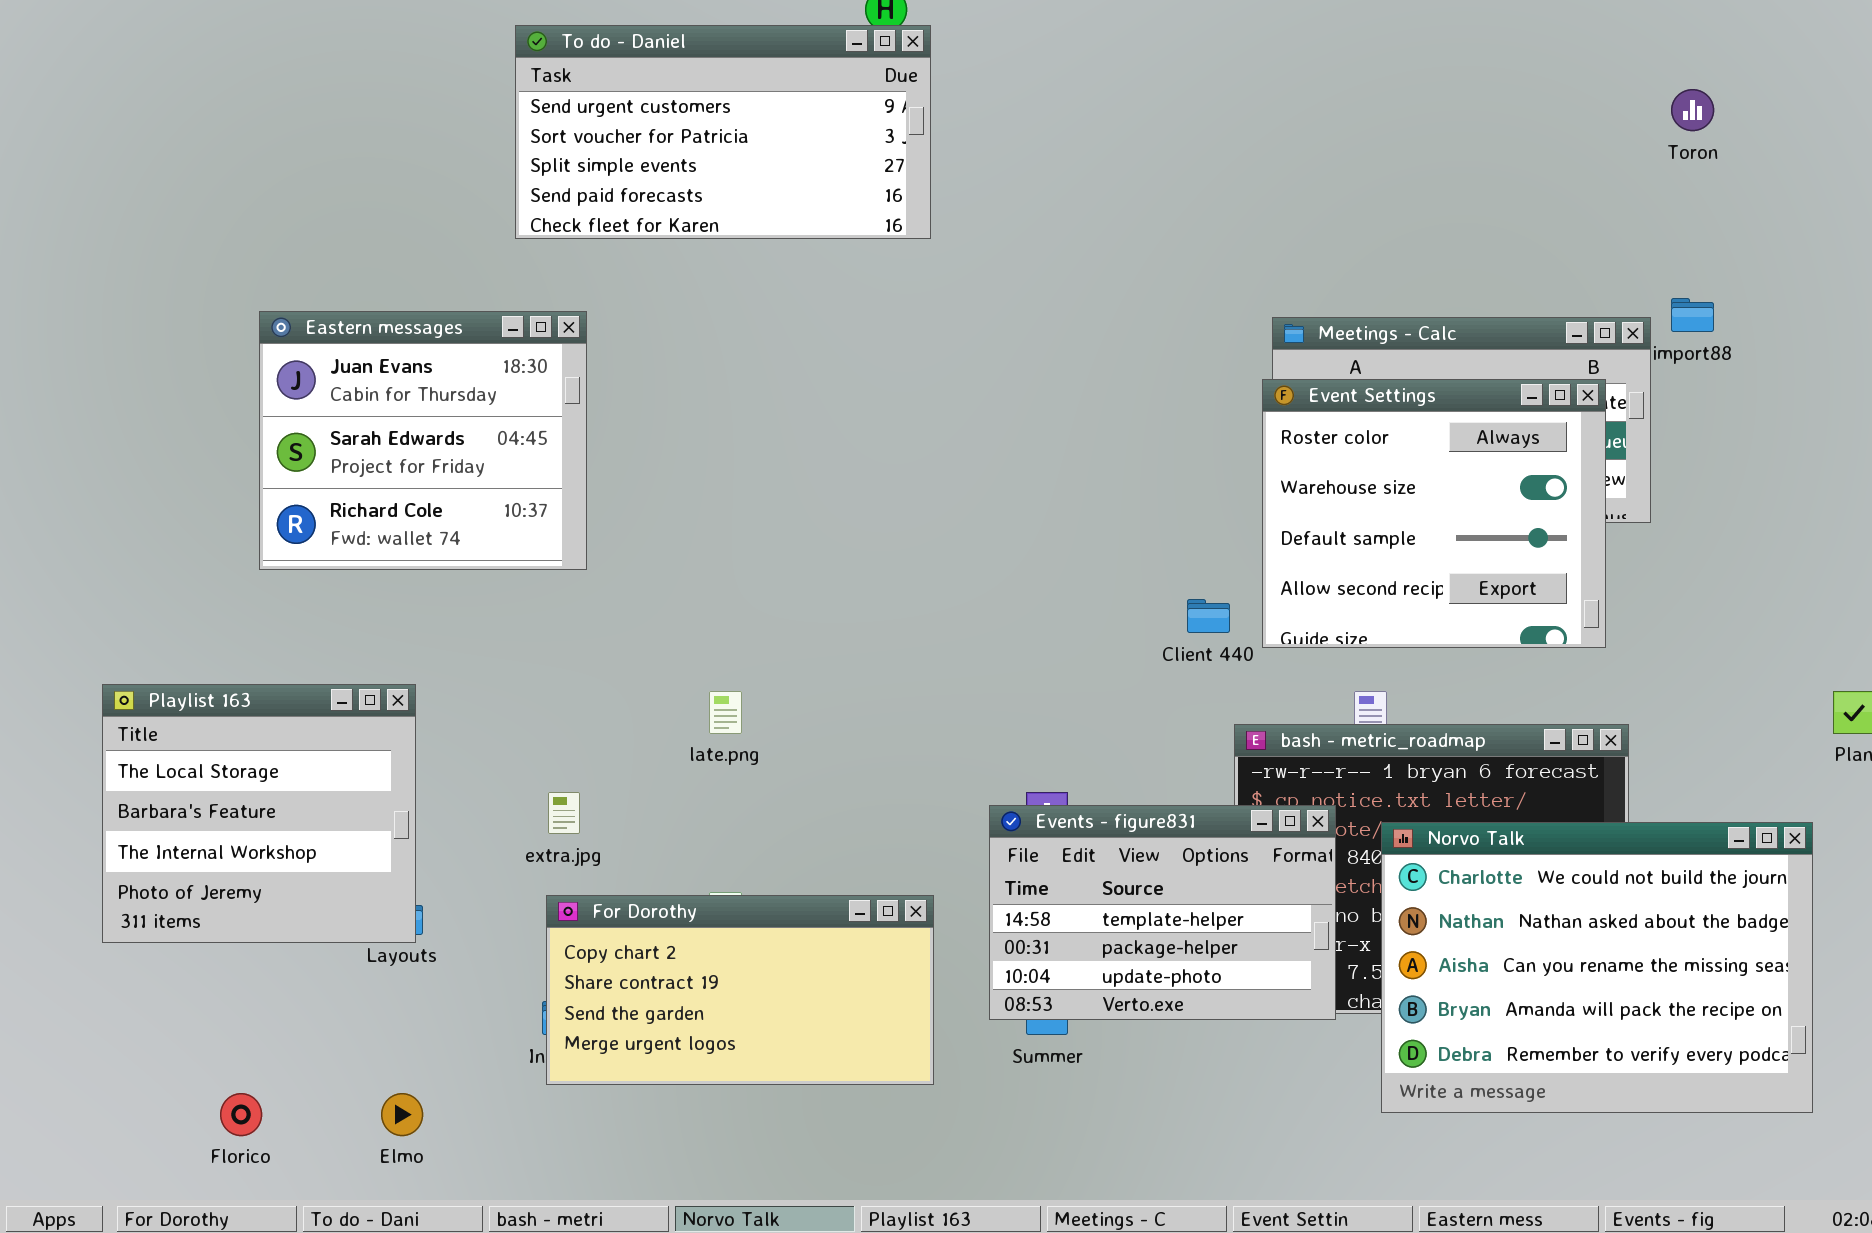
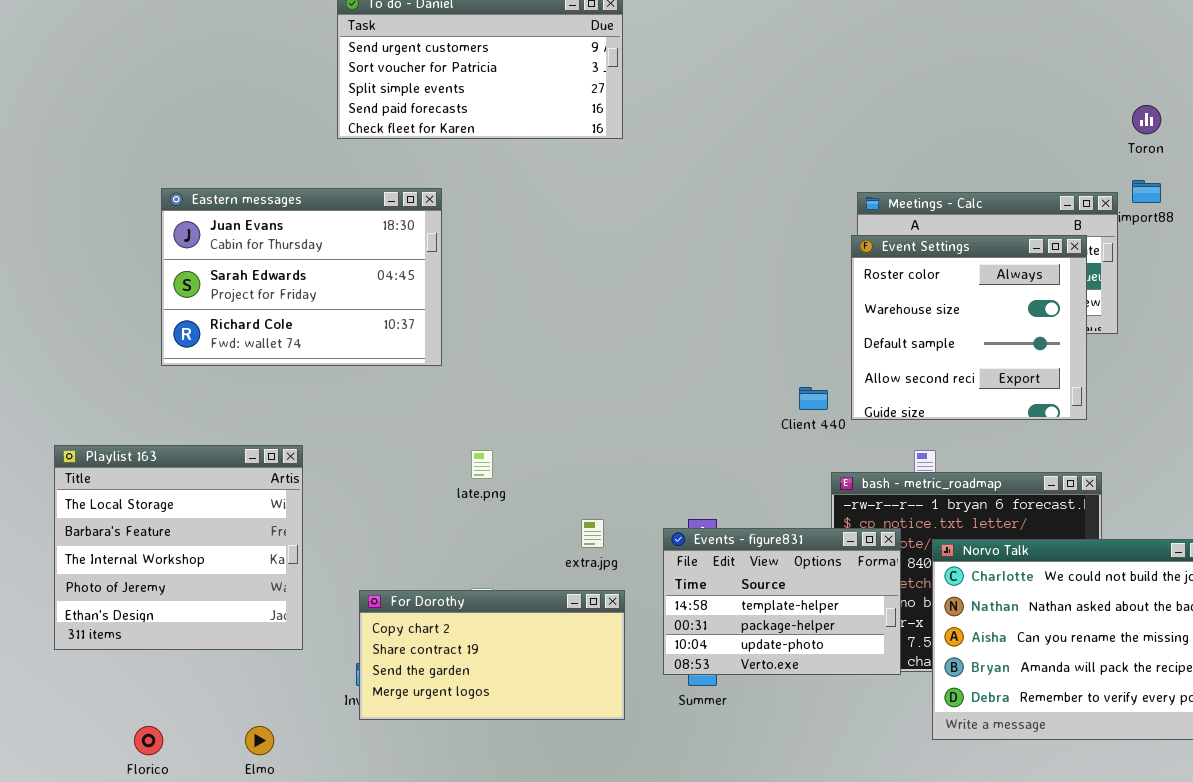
Toron: [1671,89,1714,131] -> [1132,105,1161,134], moved
Eastern messages: [259,311,587,570] -> [161,188,442,366], resized
Playlist 163: [102,684,416,943] -> [54,445,303,650], resized
extra.jpg: [548,792,580,834] -> [581,519,604,548], moved

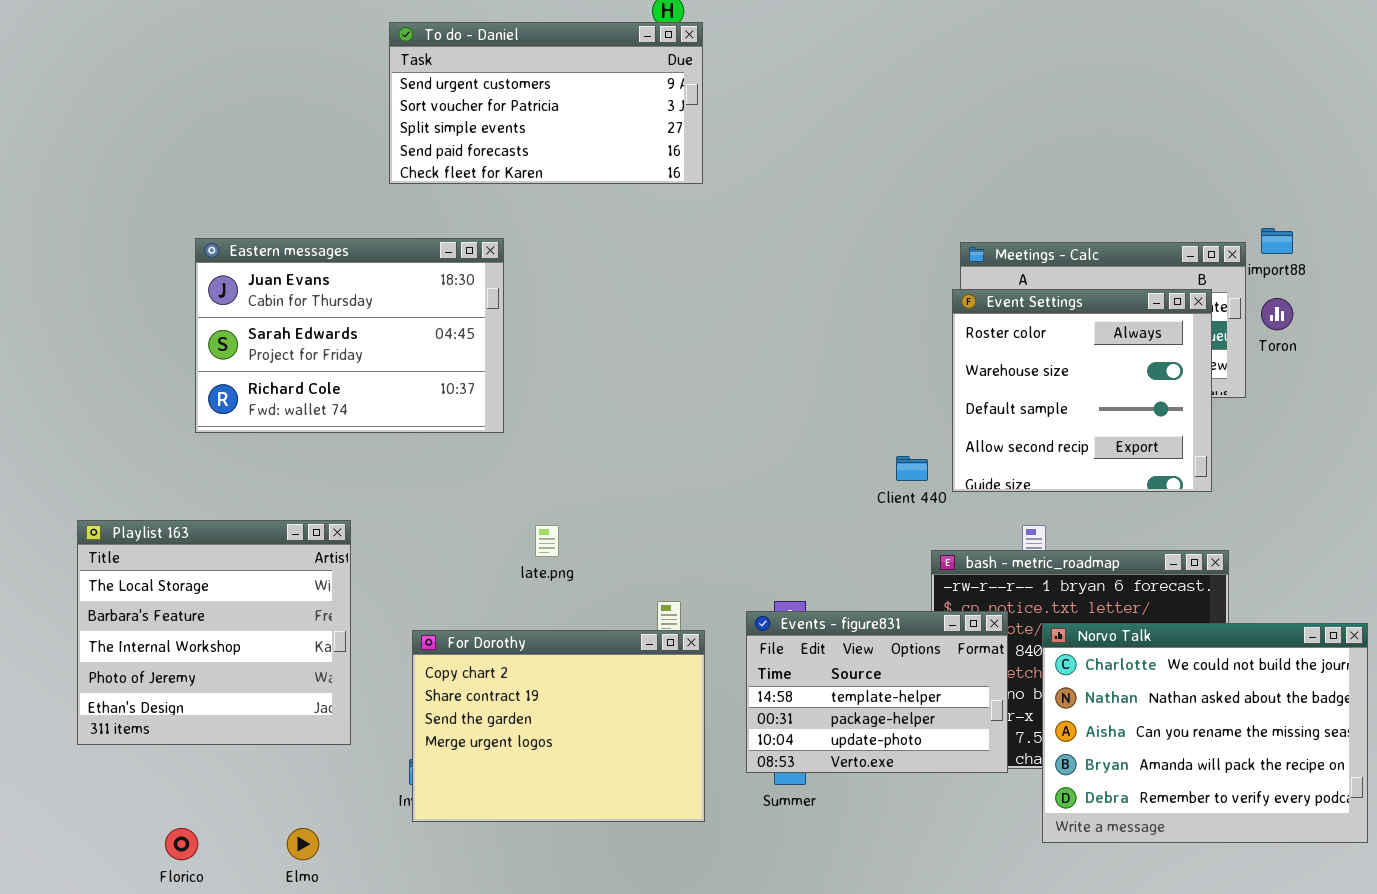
Toron: [1132,105,1161,134] -> [1261,298,1293,330], moved
For Dorothy: [359,590,625,720] -> [412,630,705,822], resized

